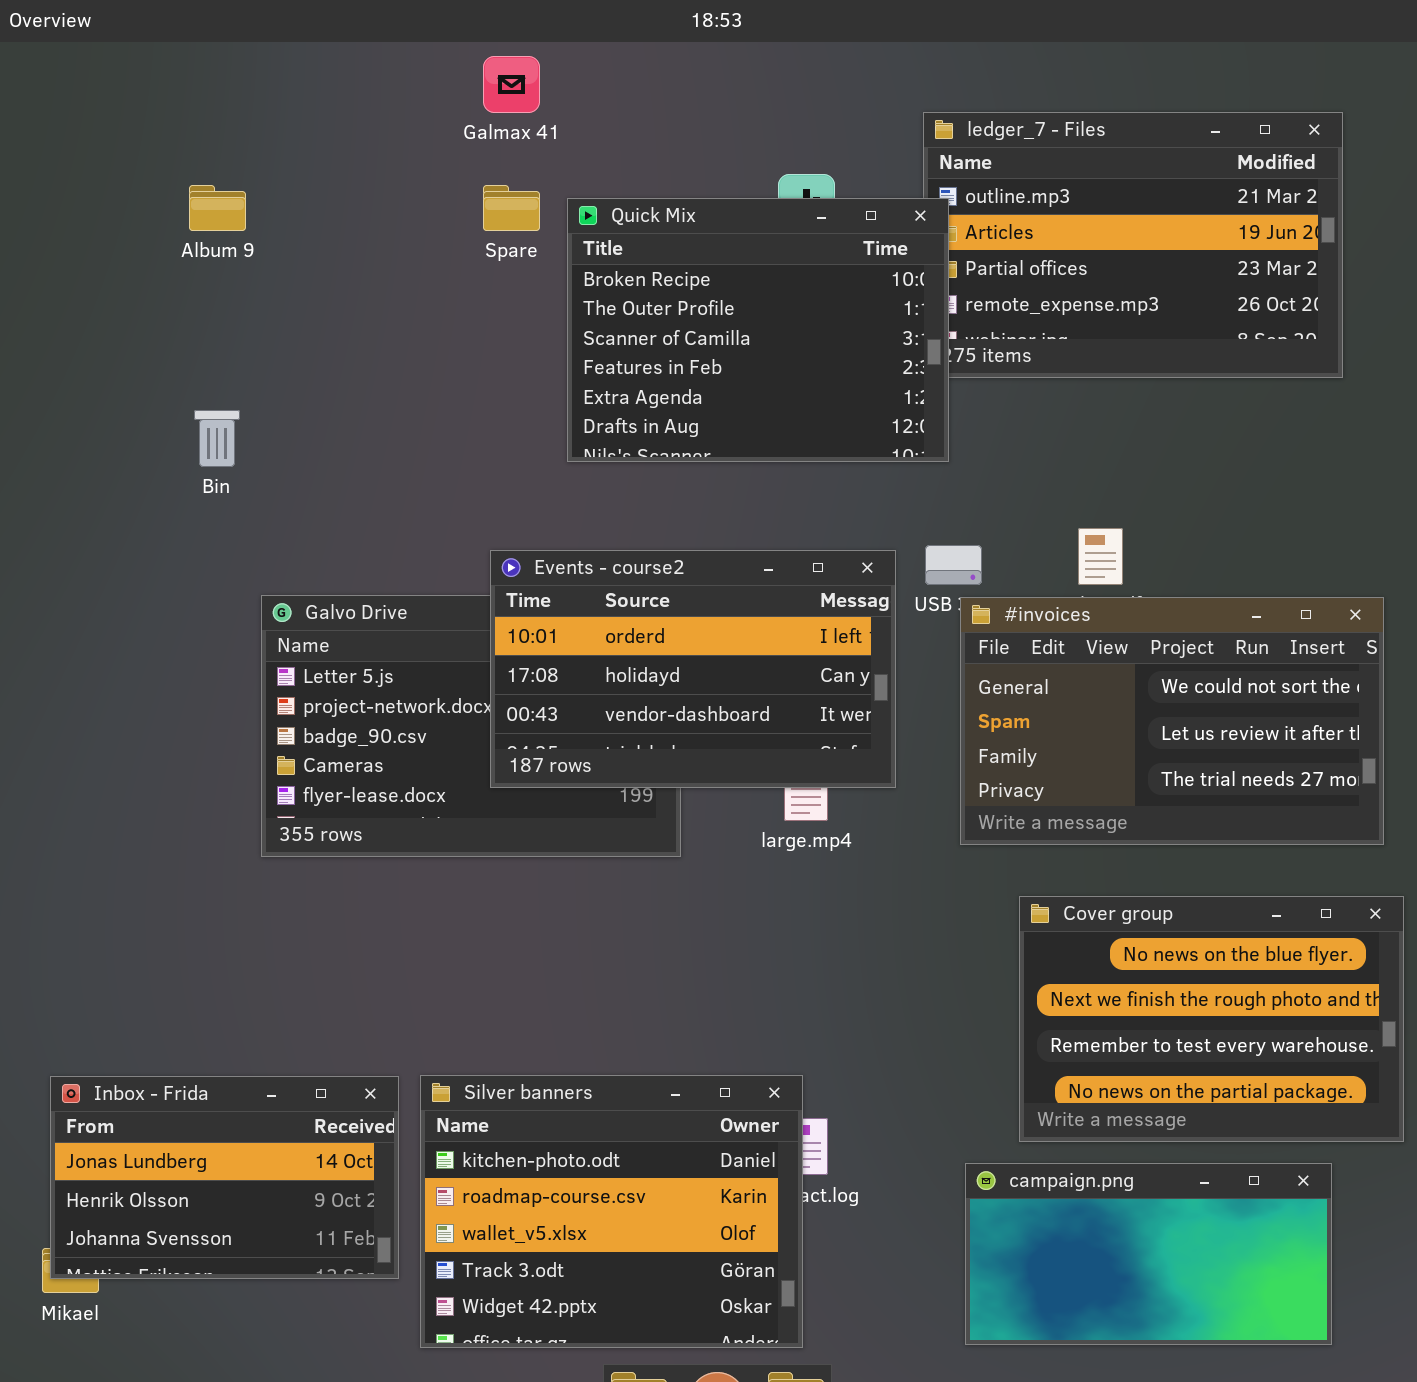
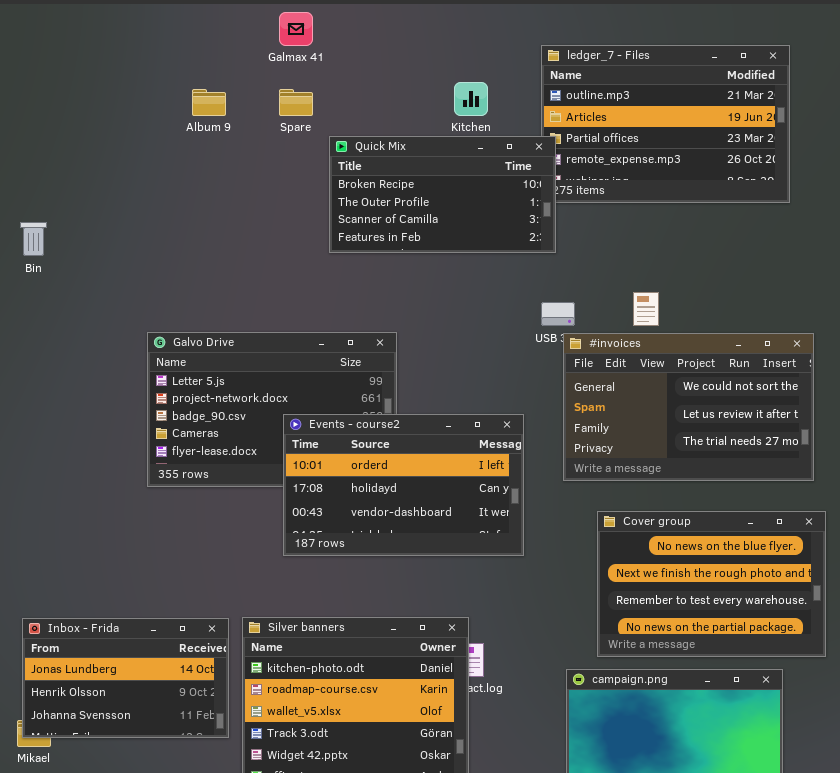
Album 9: [189,185,246,231] -> [192,89,226,116], moved
Quick Mix: [567,198,949,462] -> [329,136,556,253], resized
Bin: [194,410,240,467] -> [20,222,47,256], moved
Events - course2: [490,550,896,788] -> [283,414,524,556], moved

